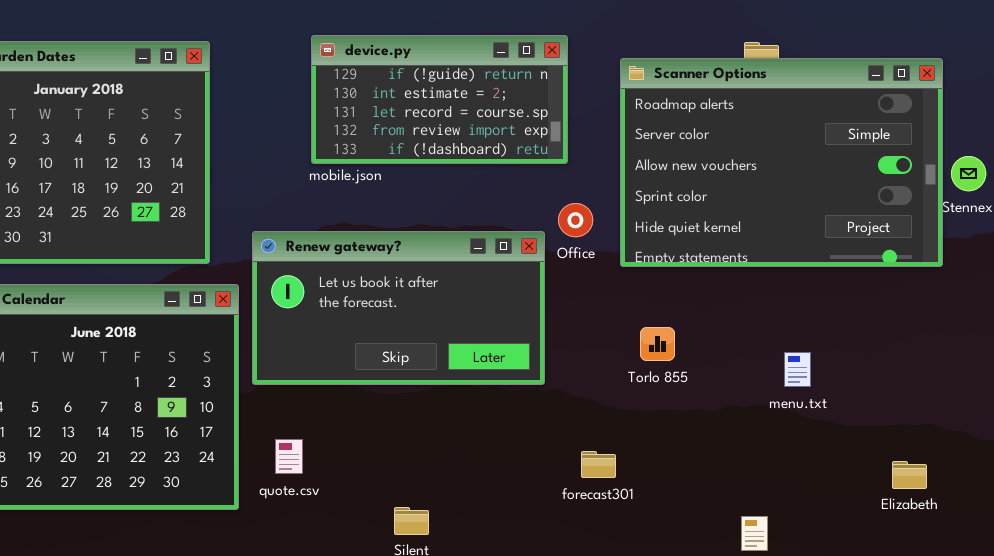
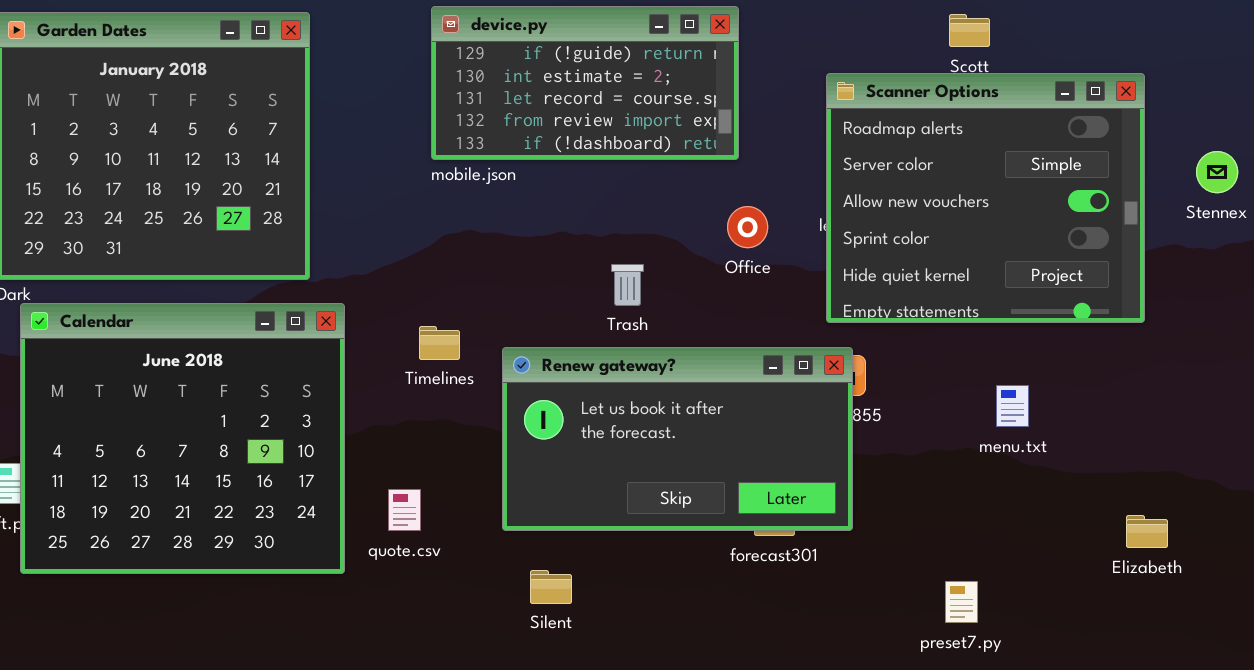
Scanner Options: [620,58,943,267] -> [826,73,1145,323], moved, resized
Renew gateway?: [252,231,545,385] -> [502,347,853,531], moved

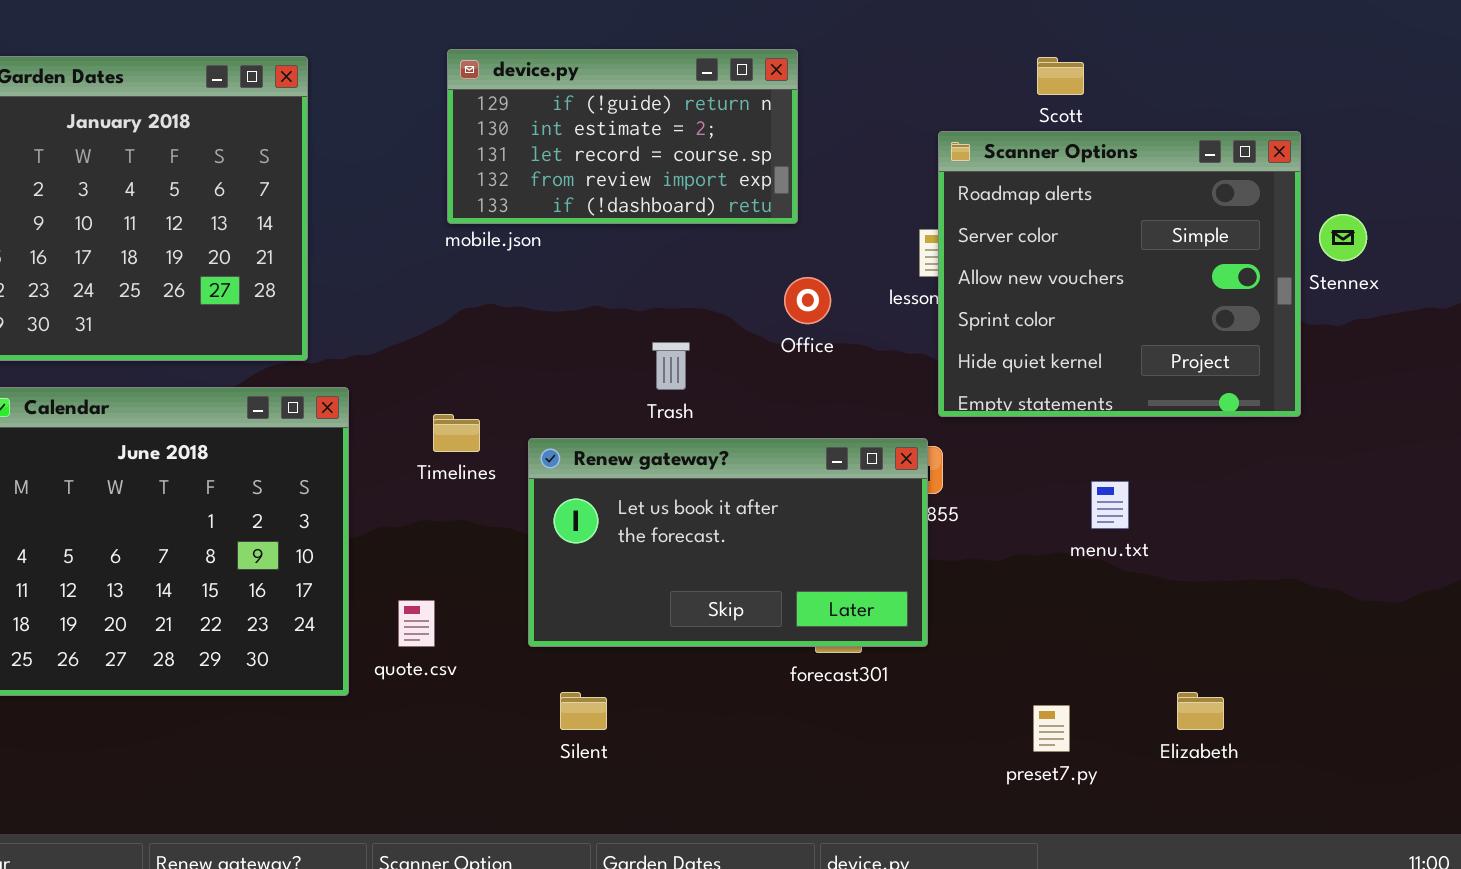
Scanner Options: [826,73,1145,323] -> [938,131,1301,417], moved
Elizabeth: [1126,515,1168,548] -> [1177,692,1224,730], moved

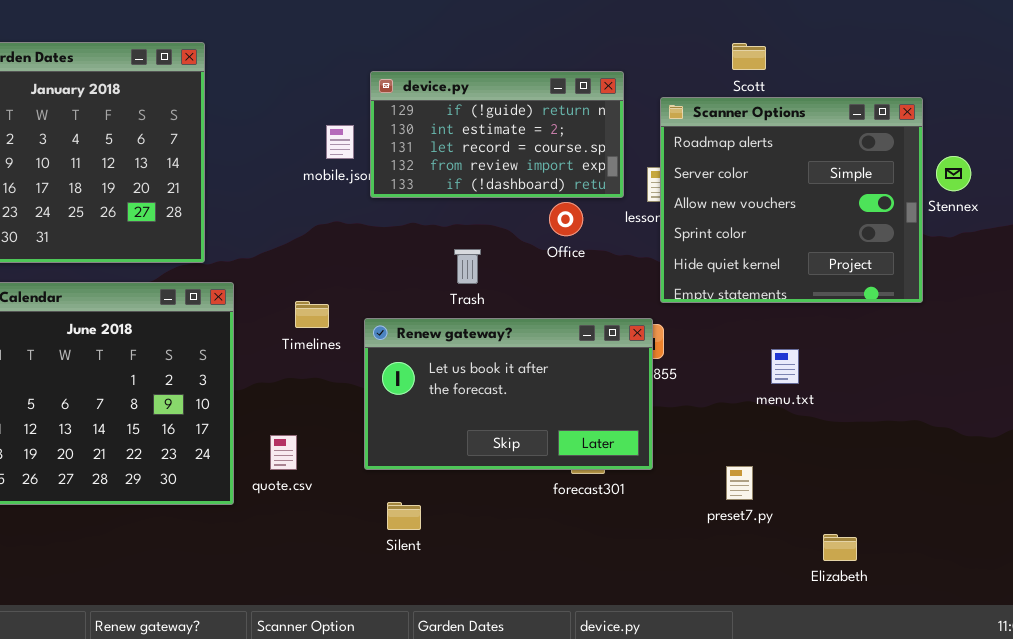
device.py: [447,49,798,224] -> [370,71,624,198], moved
Elizabeth: [1177,692,1224,730] -> [823,534,857,561], moved
preset7.py: [1033,705,1070,752] -> [726,466,753,500], moved

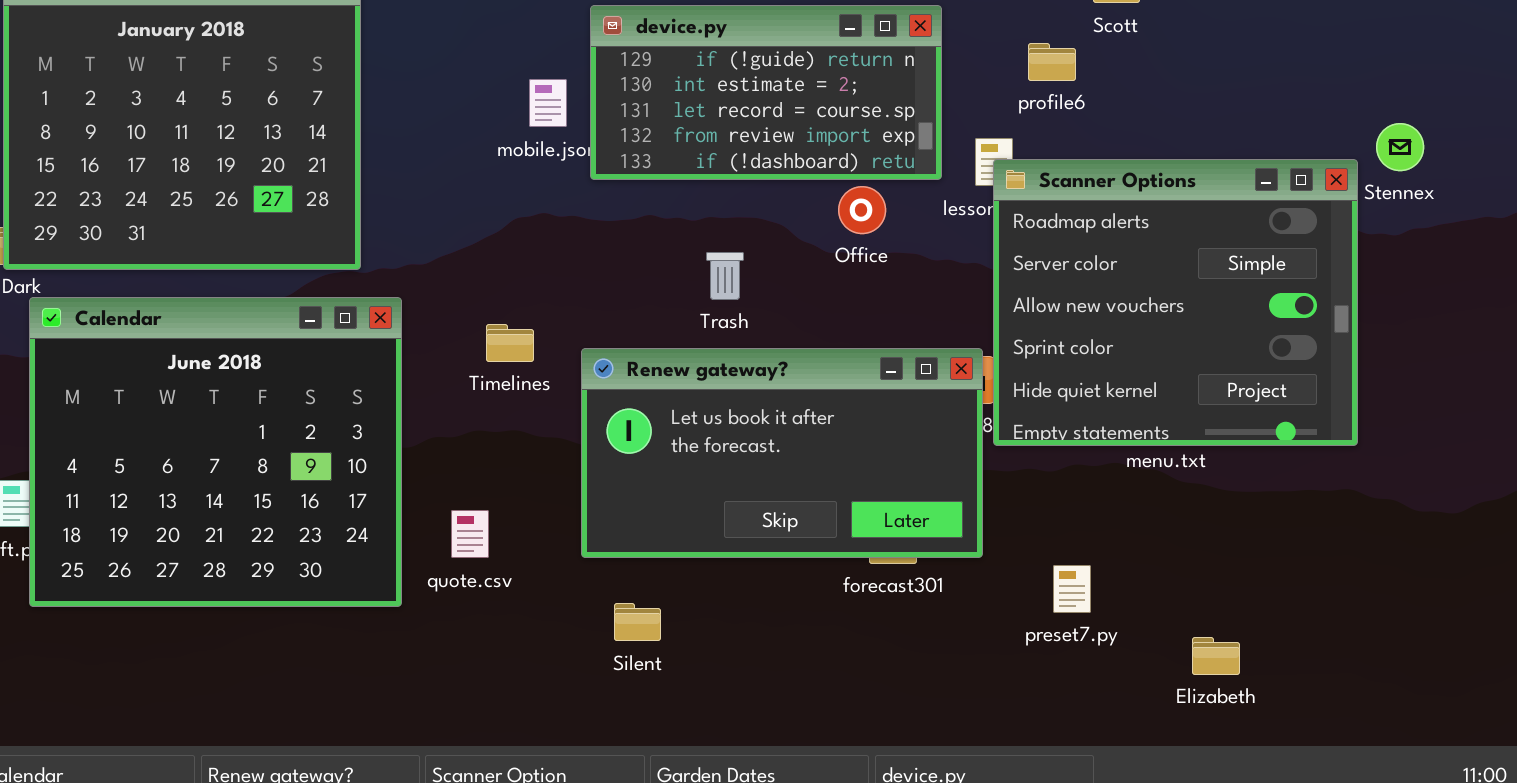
Scanner Options: [660,97,923,303] -> [993,159,1358,446], moved
preset7.py: [726,466,753,500] -> [1053,565,1091,613], moved
Elizabeth: [823,534,857,561] -> [1192,637,1240,675], moved

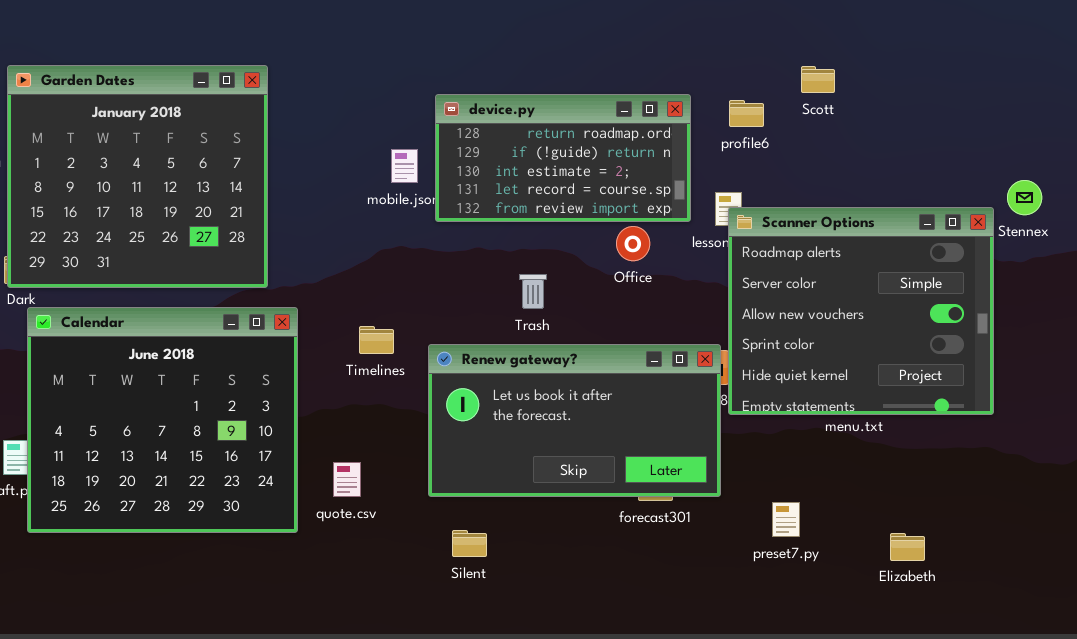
device.py: [590,5,942,180] -> [435,94,691,222], scrolled up 1 row
profile6: [1028,43,1076,81] -> [729,100,764,127], moved
Elizabeth: [1192,637,1240,675] -> [890,533,925,561], moved

